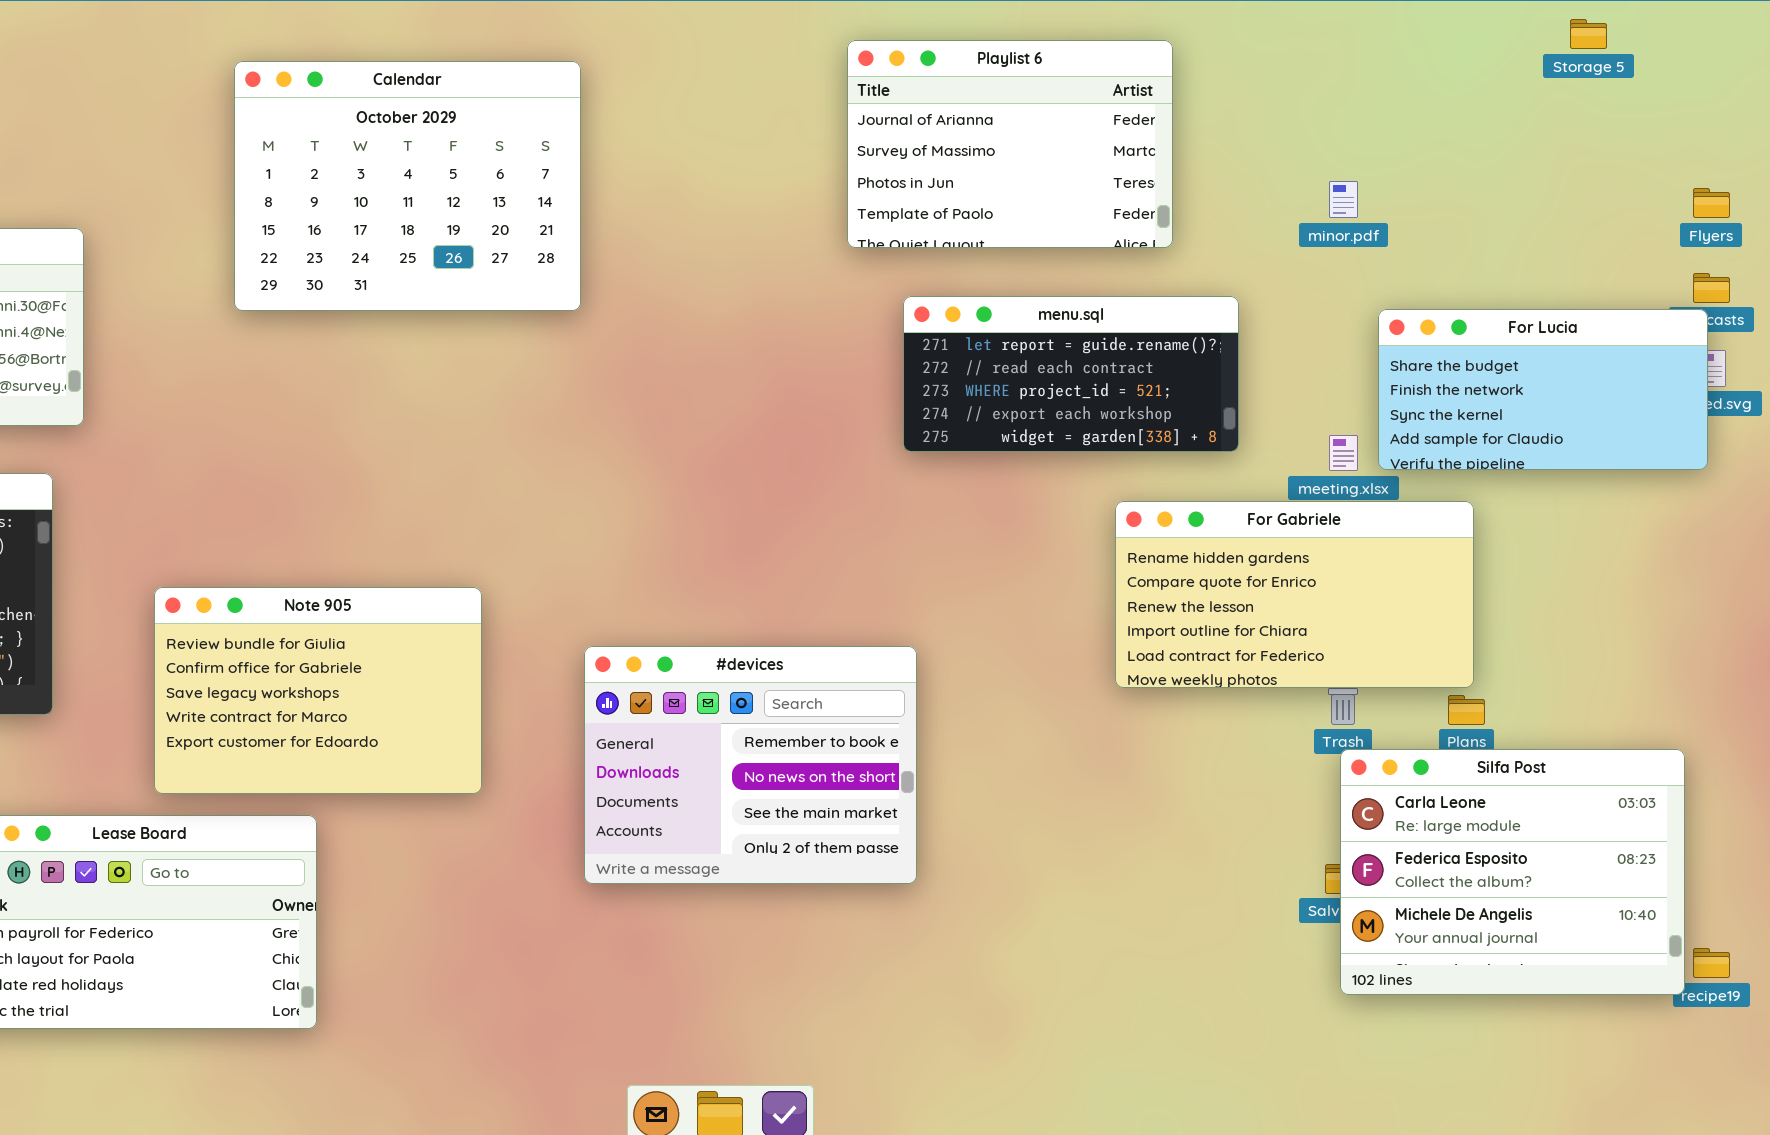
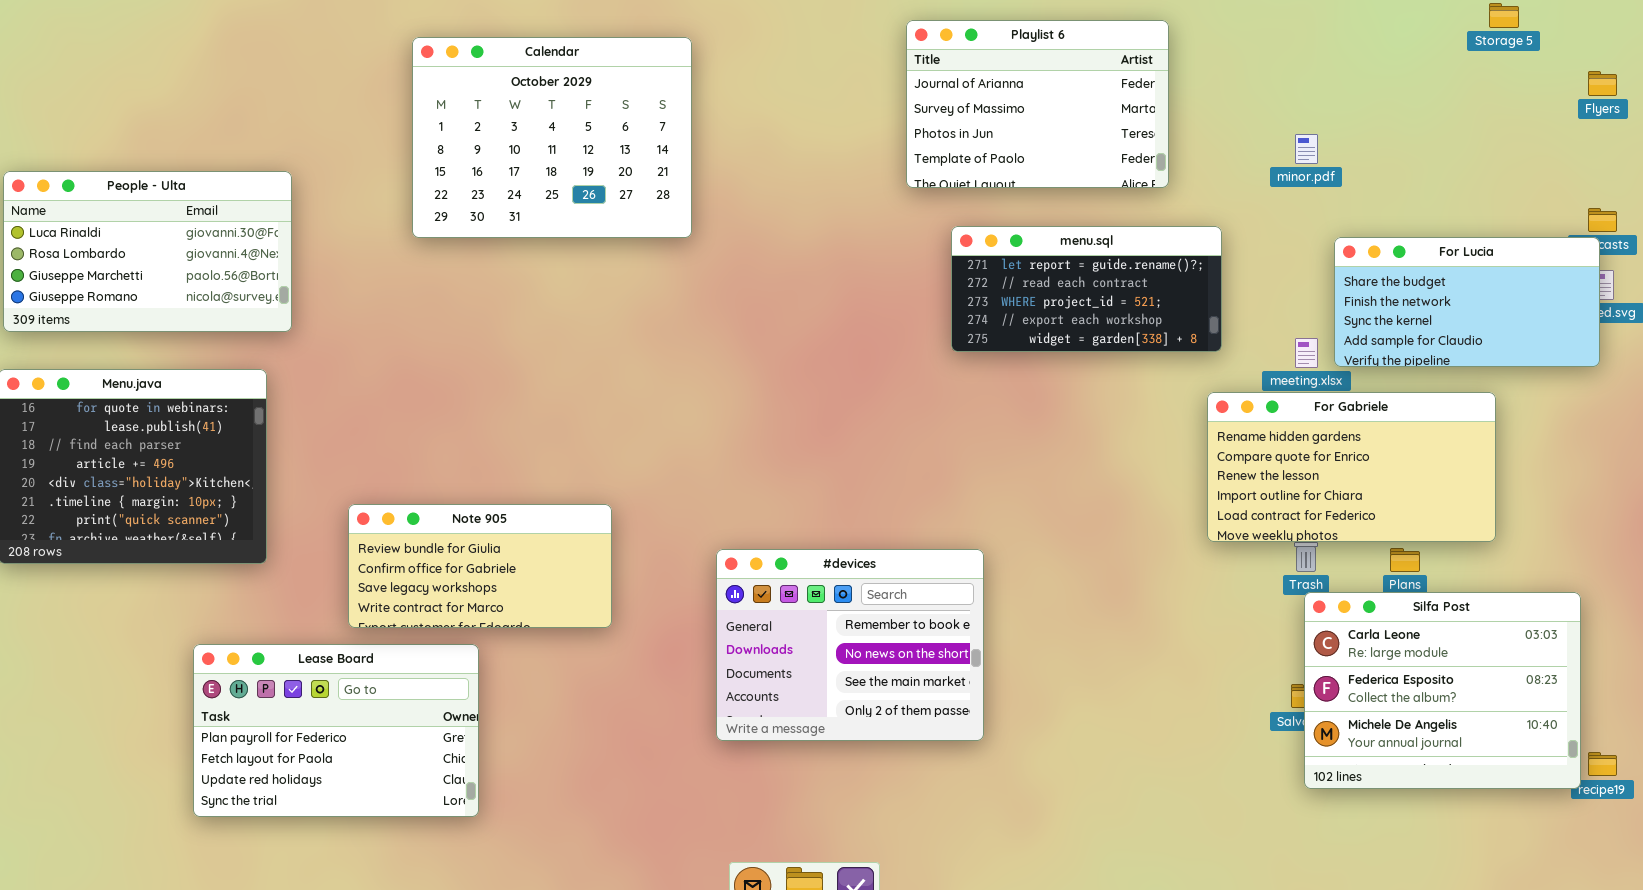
Flyers: [1693,188,1730,218] -> [1588,71,1617,96], moved
For Gabriele: [1115,501,1474,688] -> [1207,392,1496,542], moved
Note 905: [154,587,482,794] -> [348,504,612,628], resized
#devices: [584,646,917,884] -> [716,549,984,741], moved

